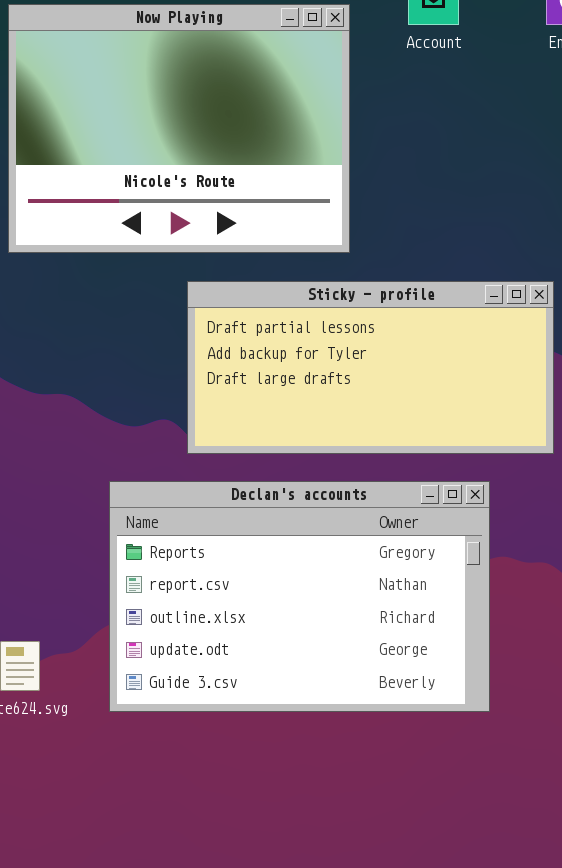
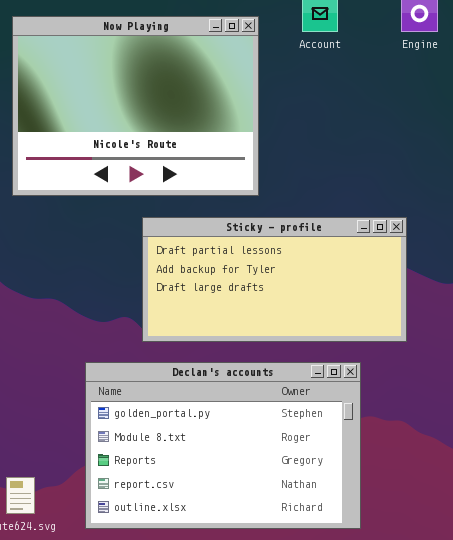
Declan's accounts: [109,481,490,712] -> [85,362,361,529], scrolled up 2 rows

